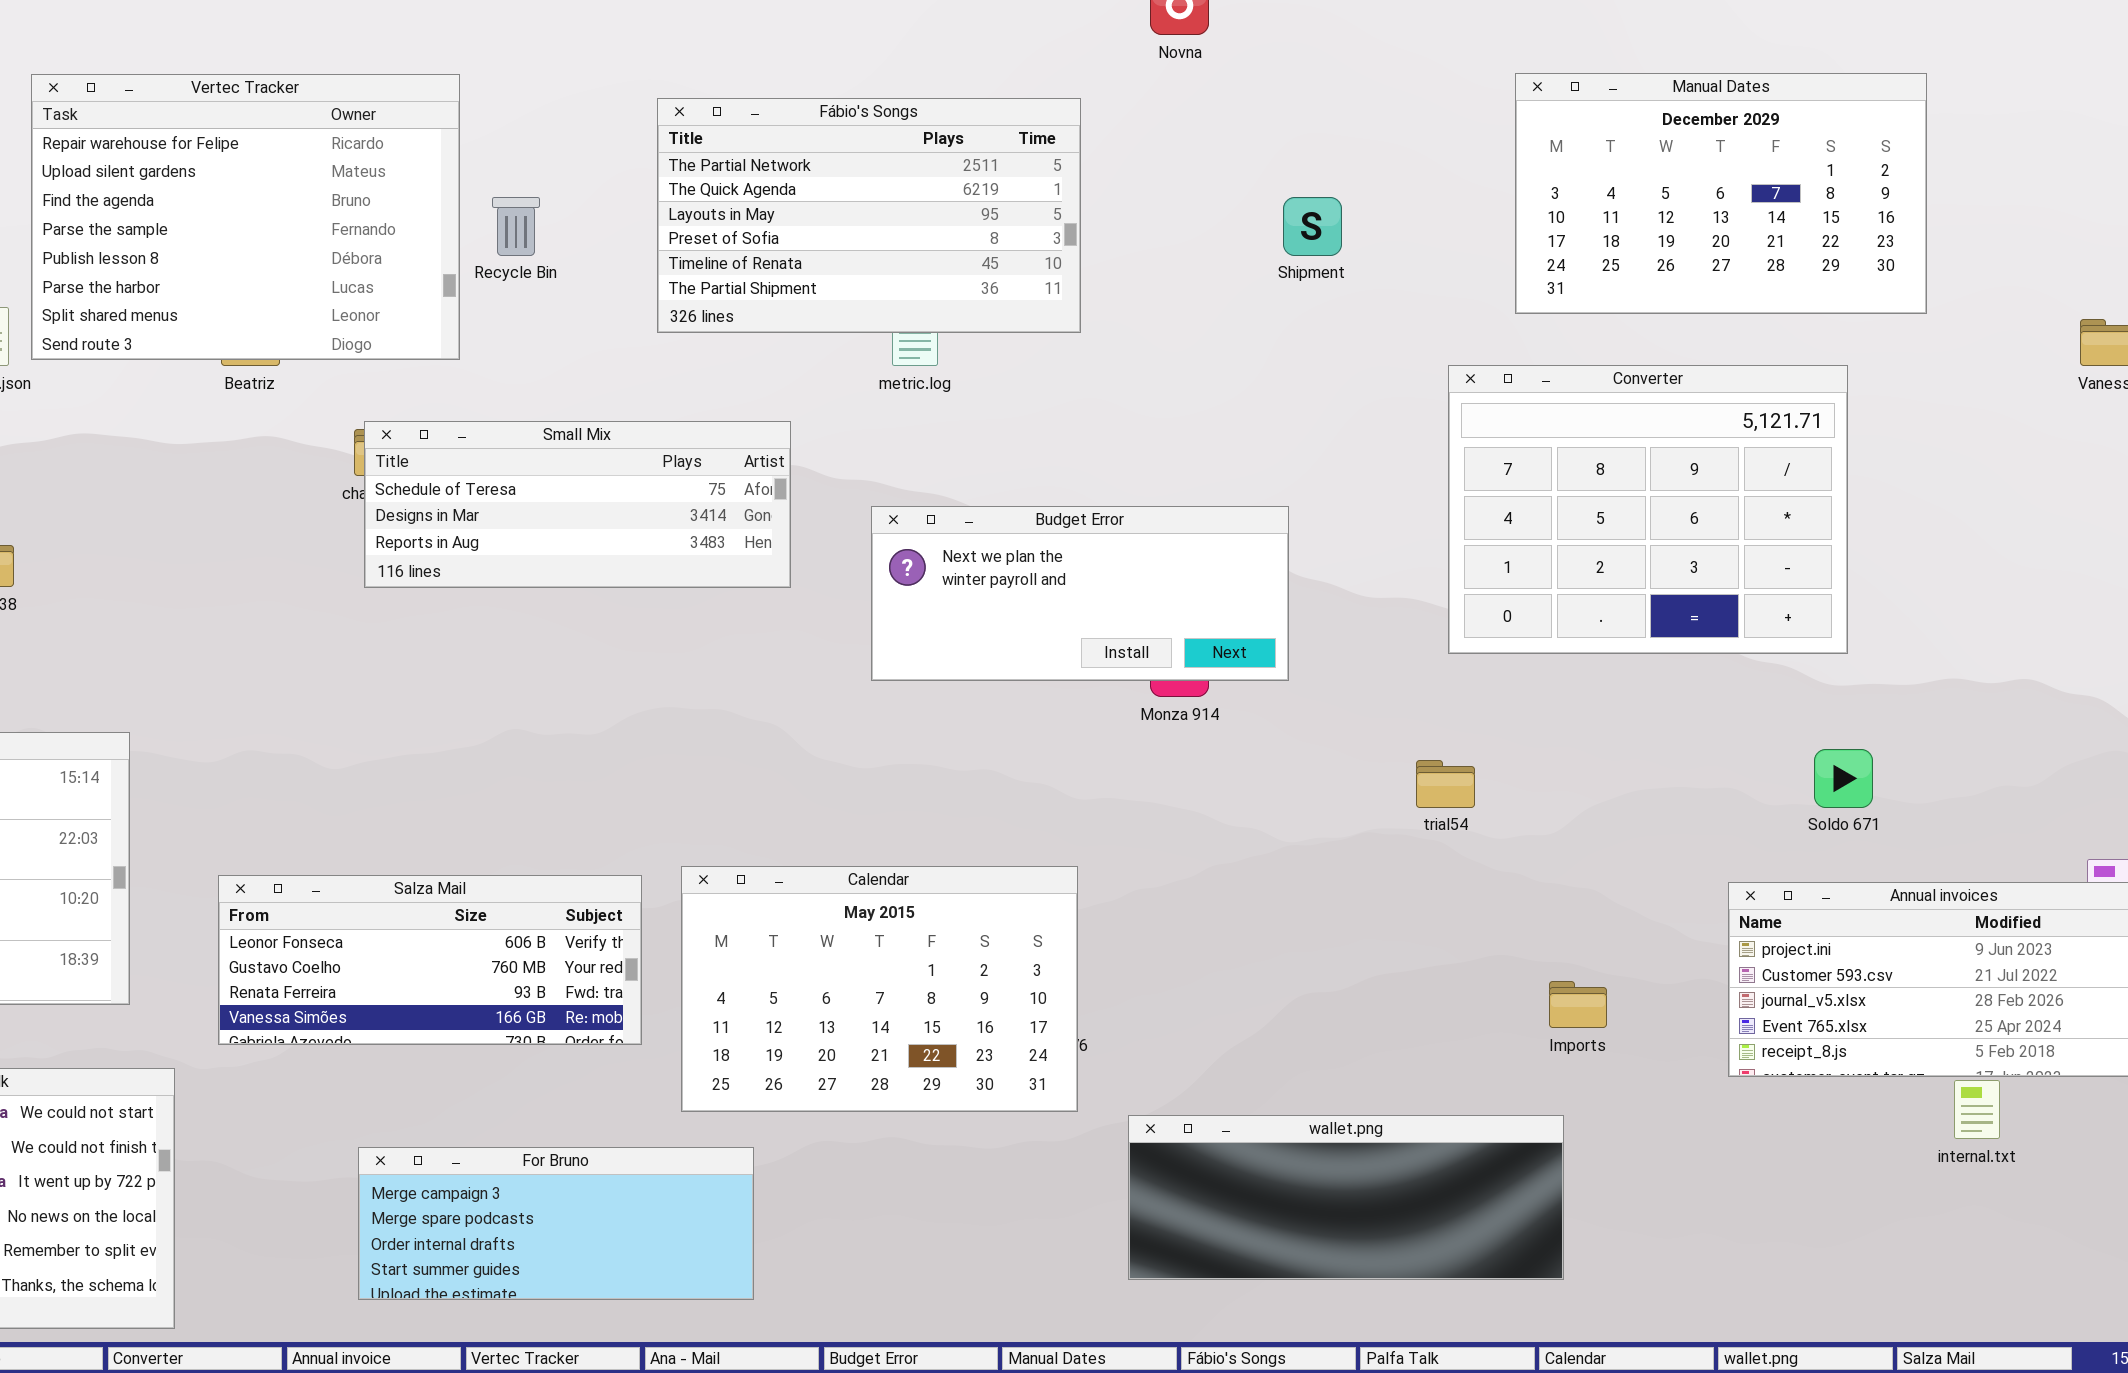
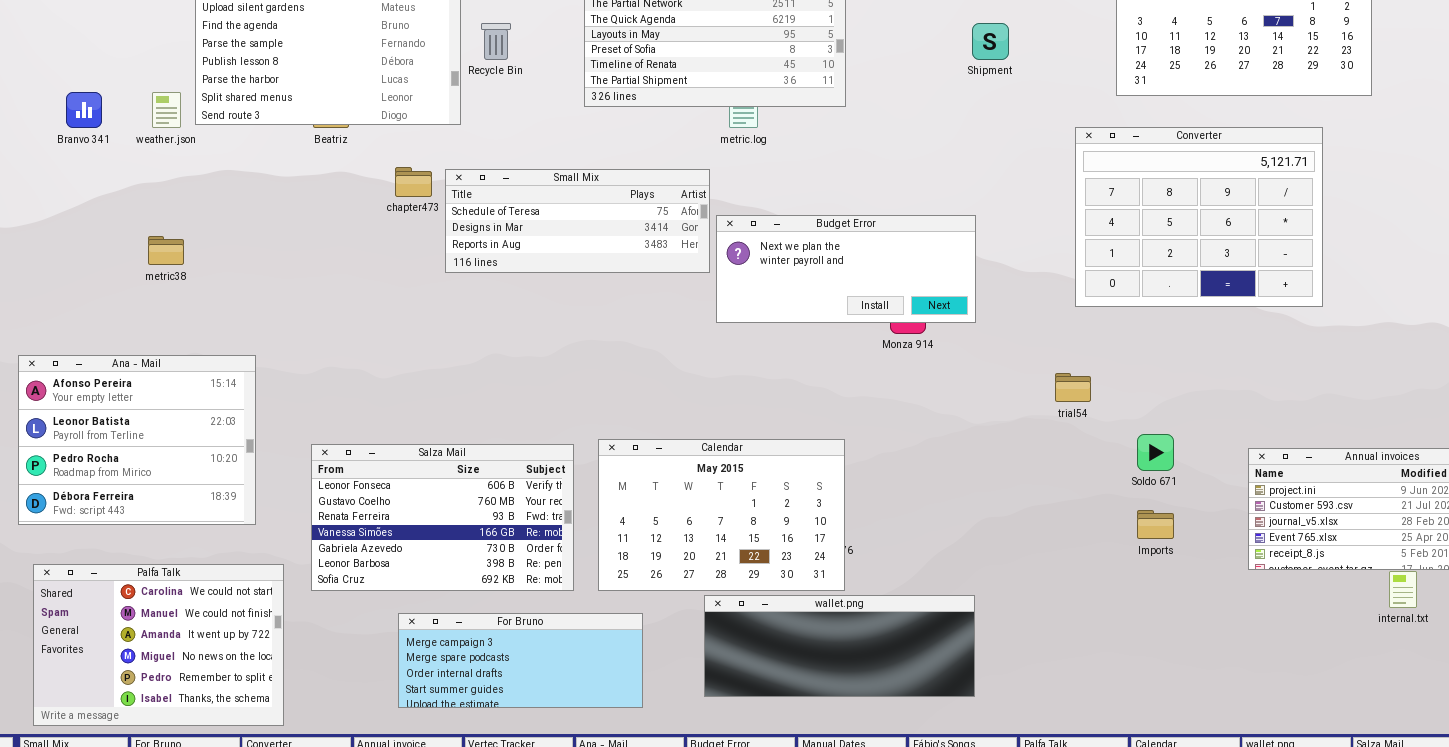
Small Mix: [364,421,791,588] -> [445,169,710,273], moved
Soldo 671: [1814,749,1873,808] -> [1137,434,1174,471], moved
Salza Mail: [218,875,642,1045] -> [311,444,574,591], resized
wallet.png: [1128,1115,1564,1280] -> [704,595,975,697], moved

